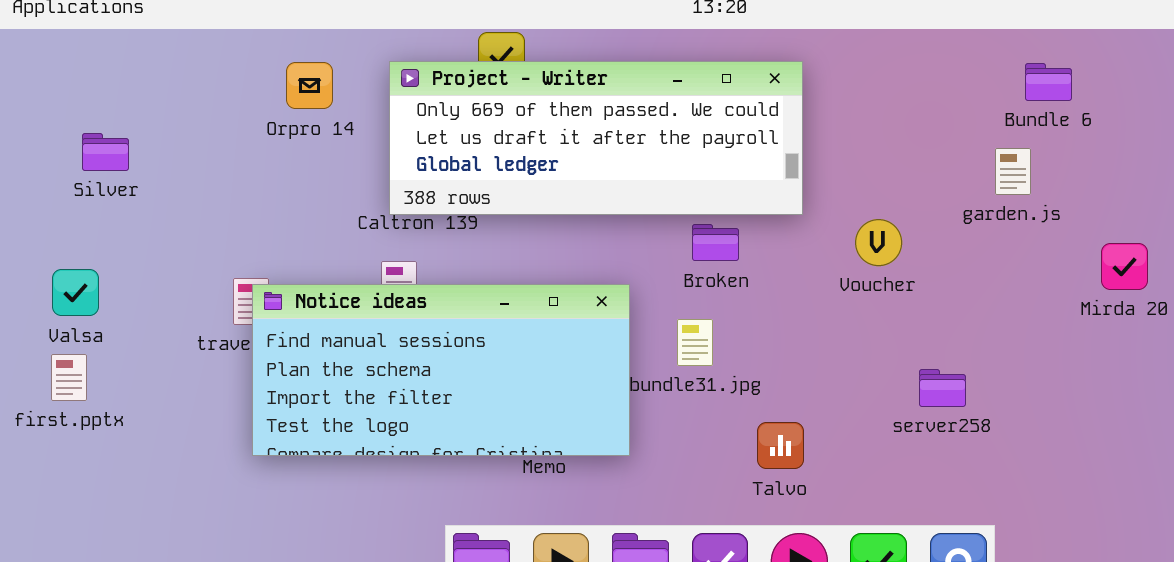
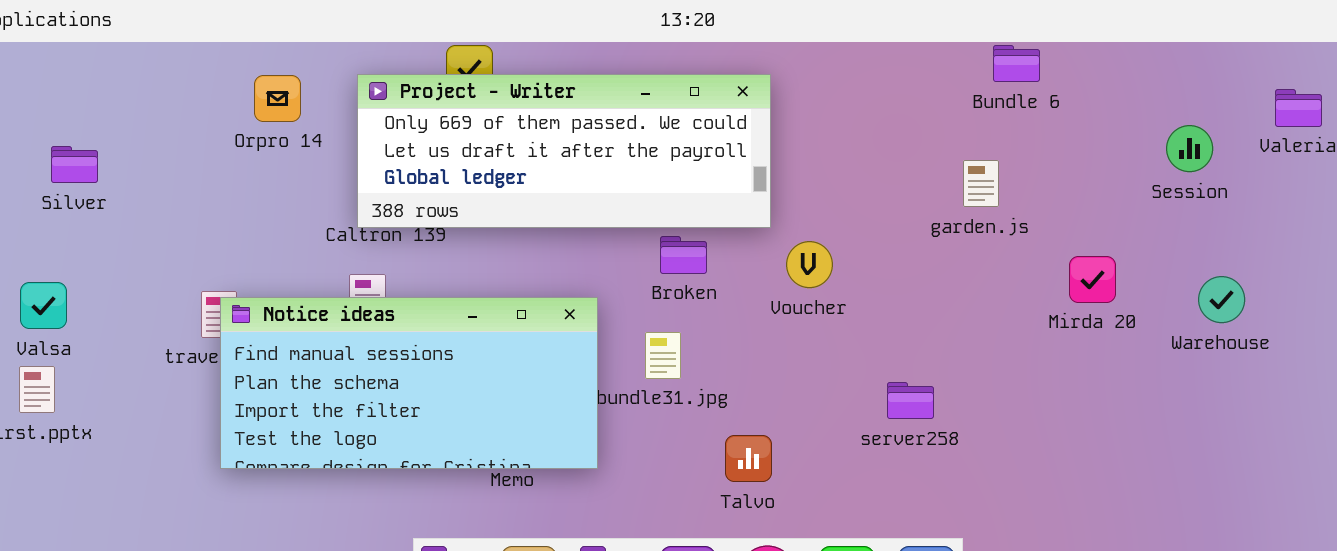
Bundle 6: [1025,63,1072,101] -> [993,45,1040,82], moved
Voucher: [855,219,902,266] -> [786,241,833,288], moved

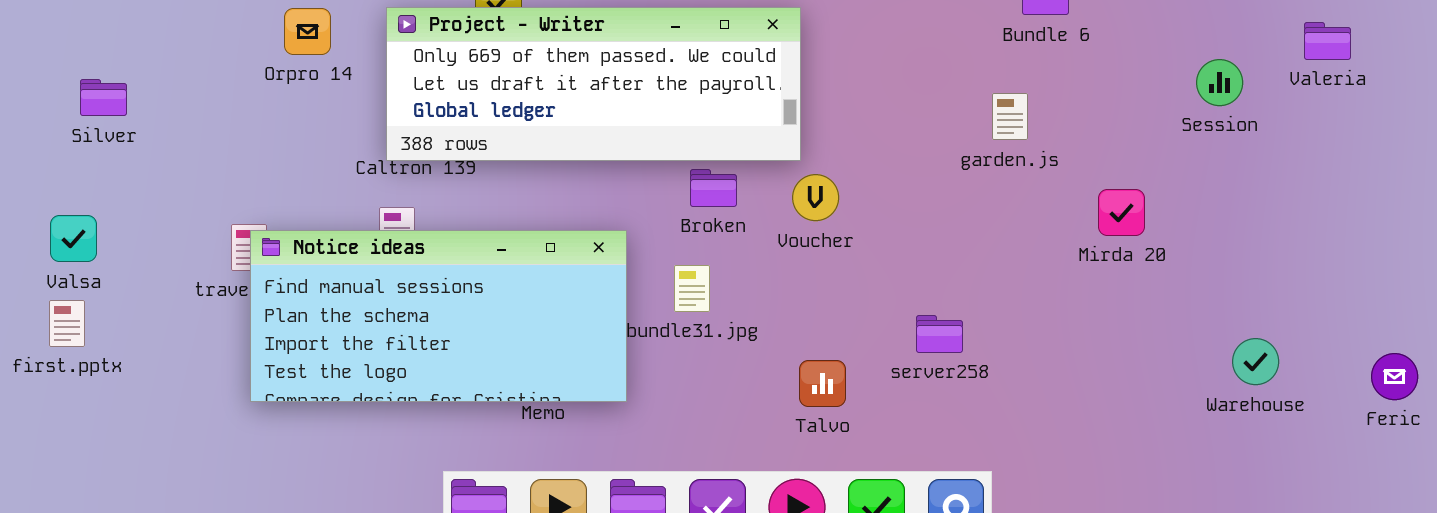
Voucher: [786,241,833,288] -> [792,174,839,221], moved
Warehouse: [1198,276,1245,323] -> [1232,338,1279,385], moved
Talvo: [725,435,772,482] -> [799,360,846,407], moved

